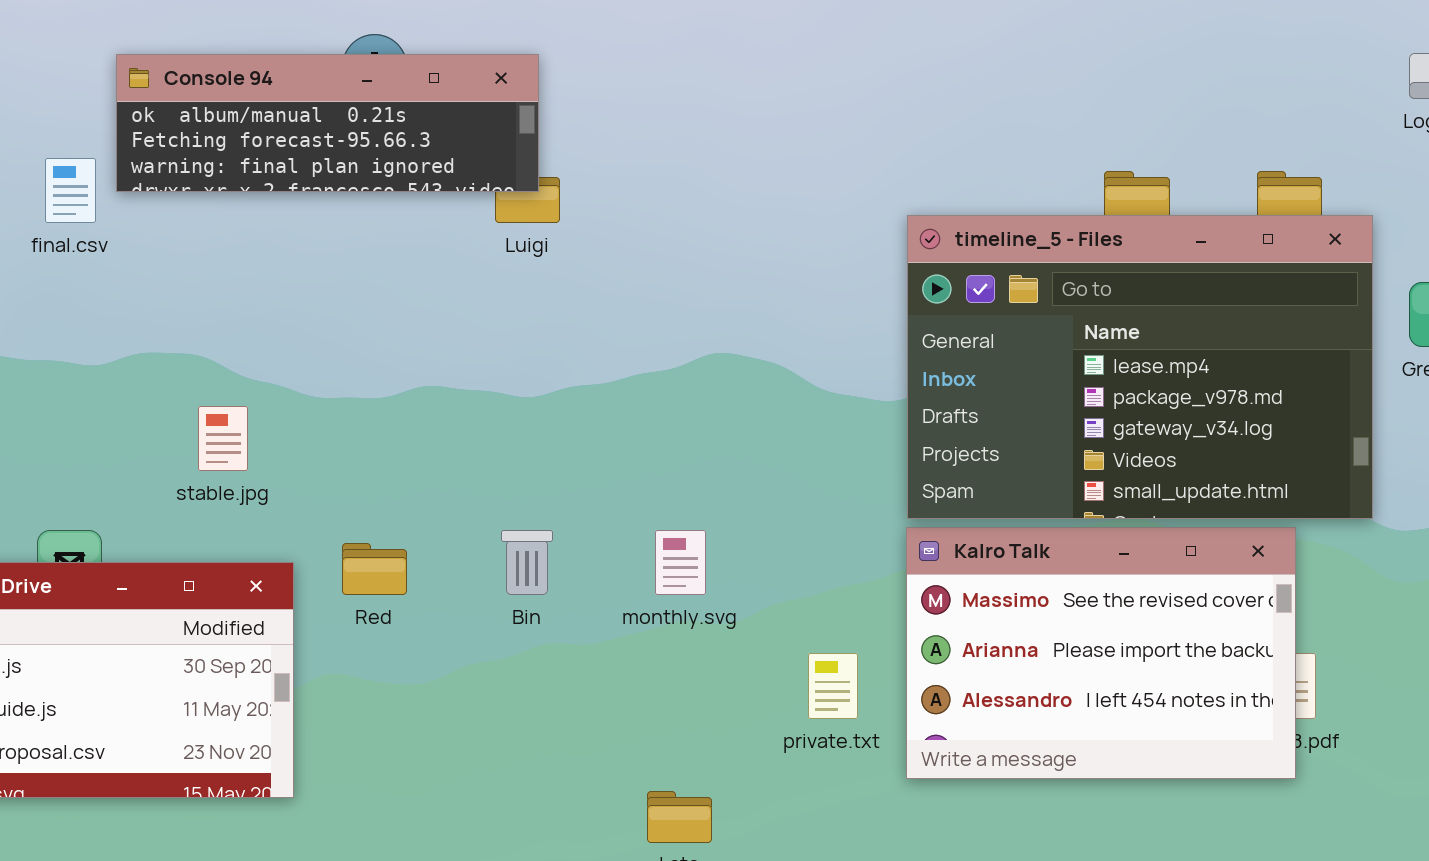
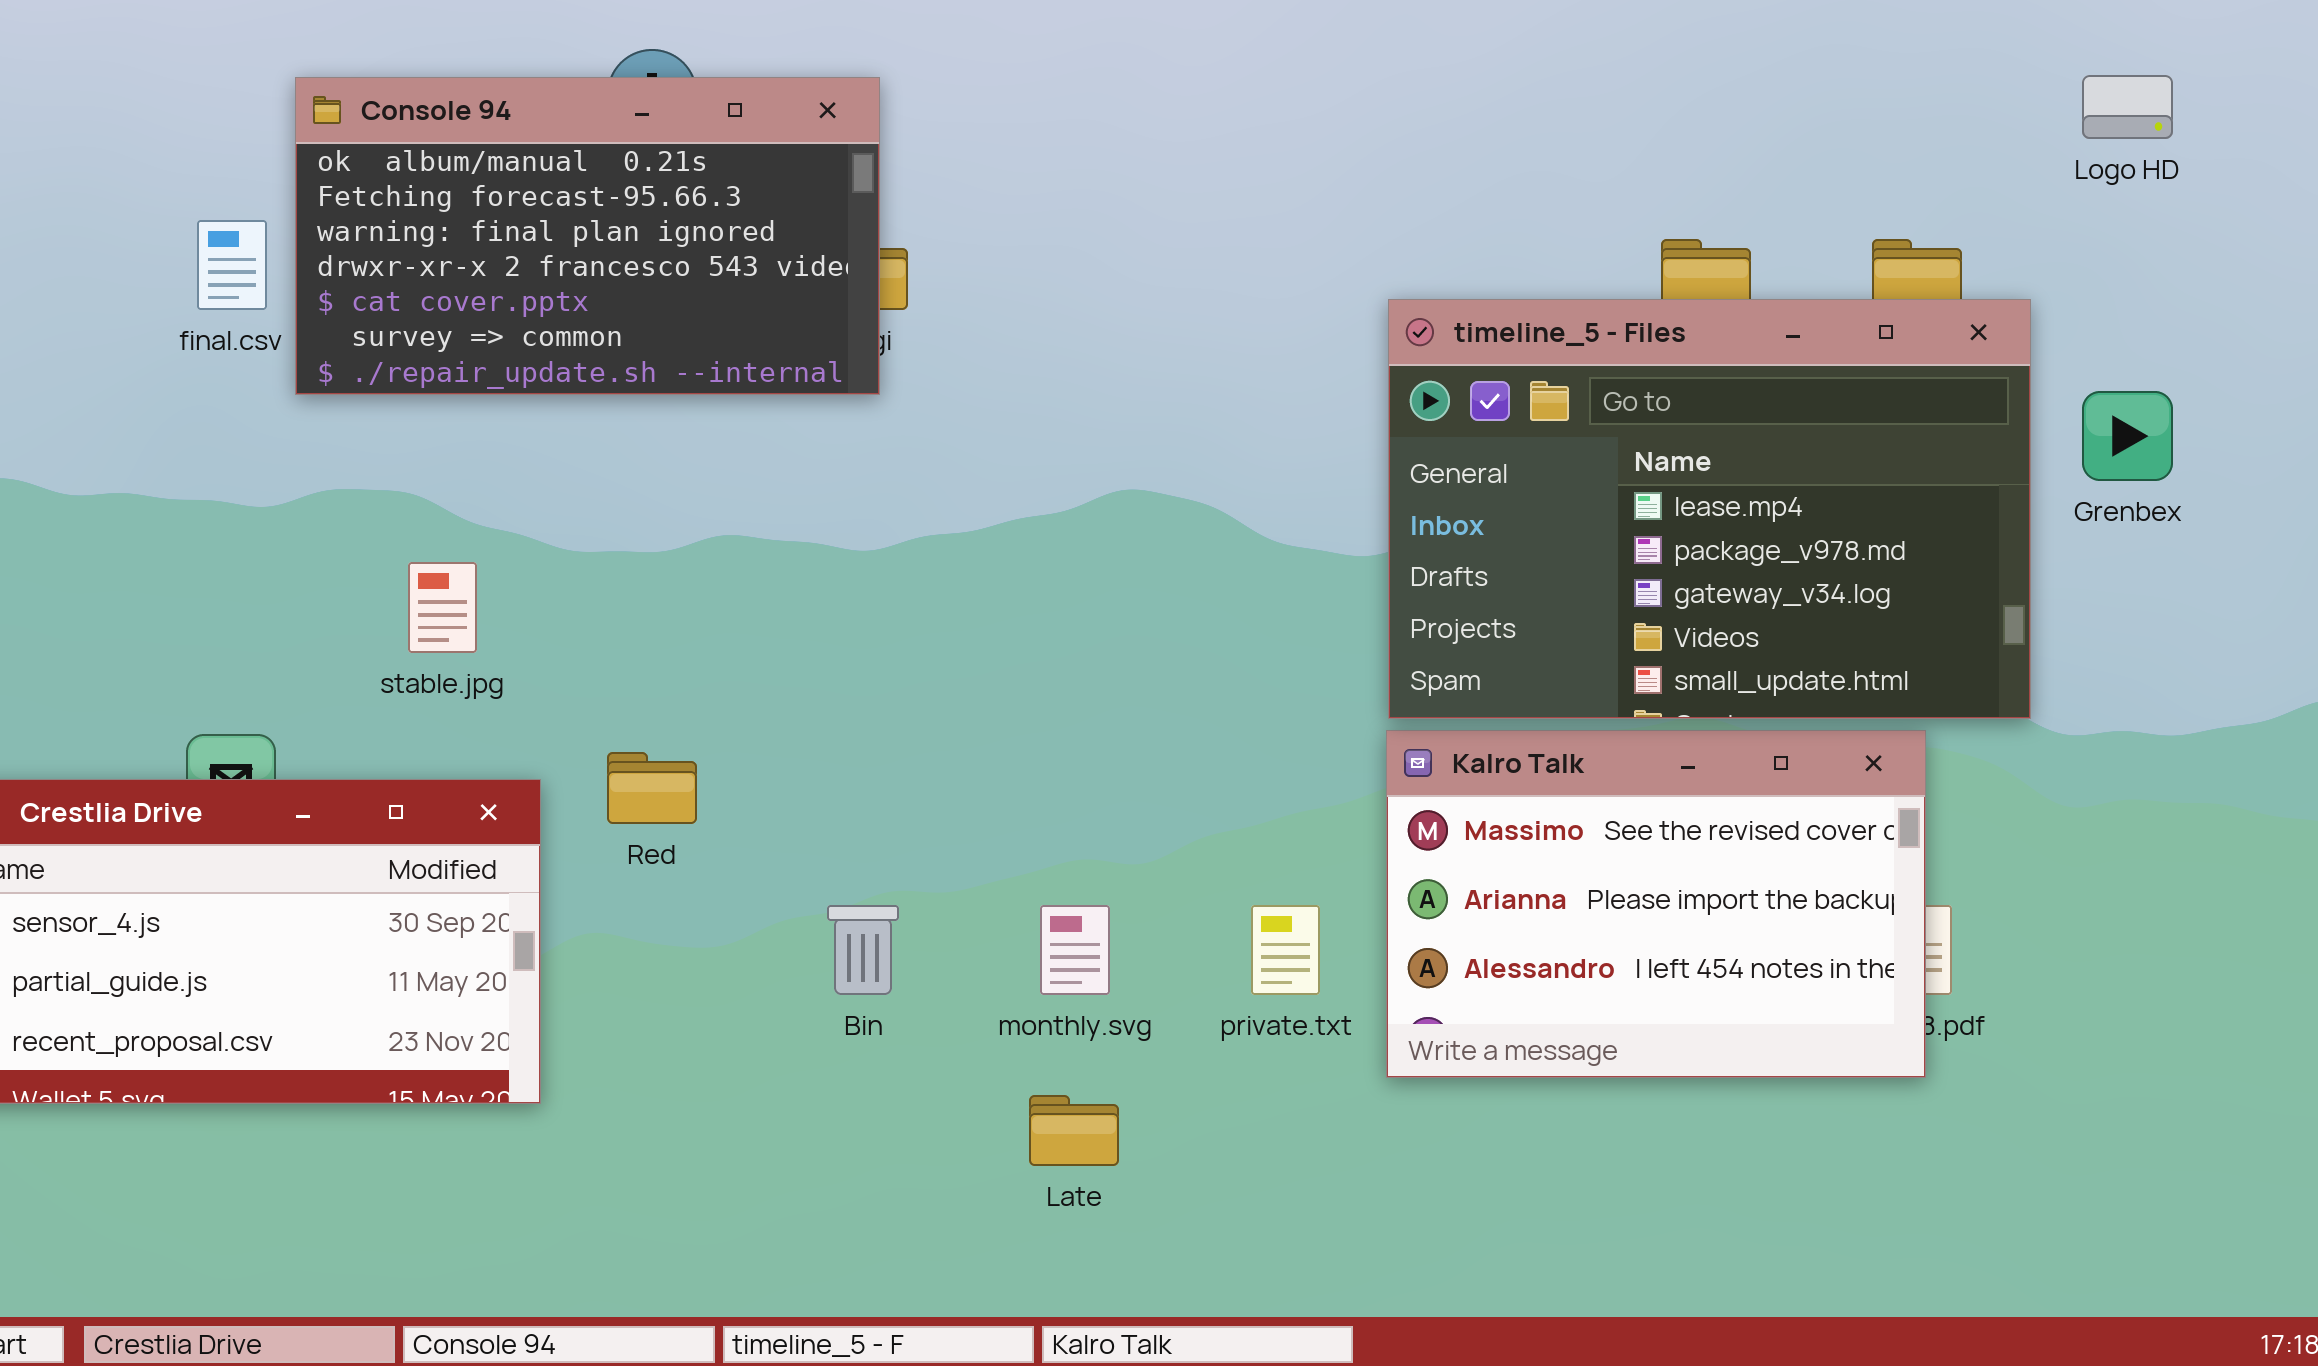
Console 94: [116,54,539,192] -> [295,77,880,395], resized
Bin: [501,530,553,595] -> [827,905,899,995], moved
monthly.svg: [655,530,706,595] -> [1040,905,1110,995], moved

